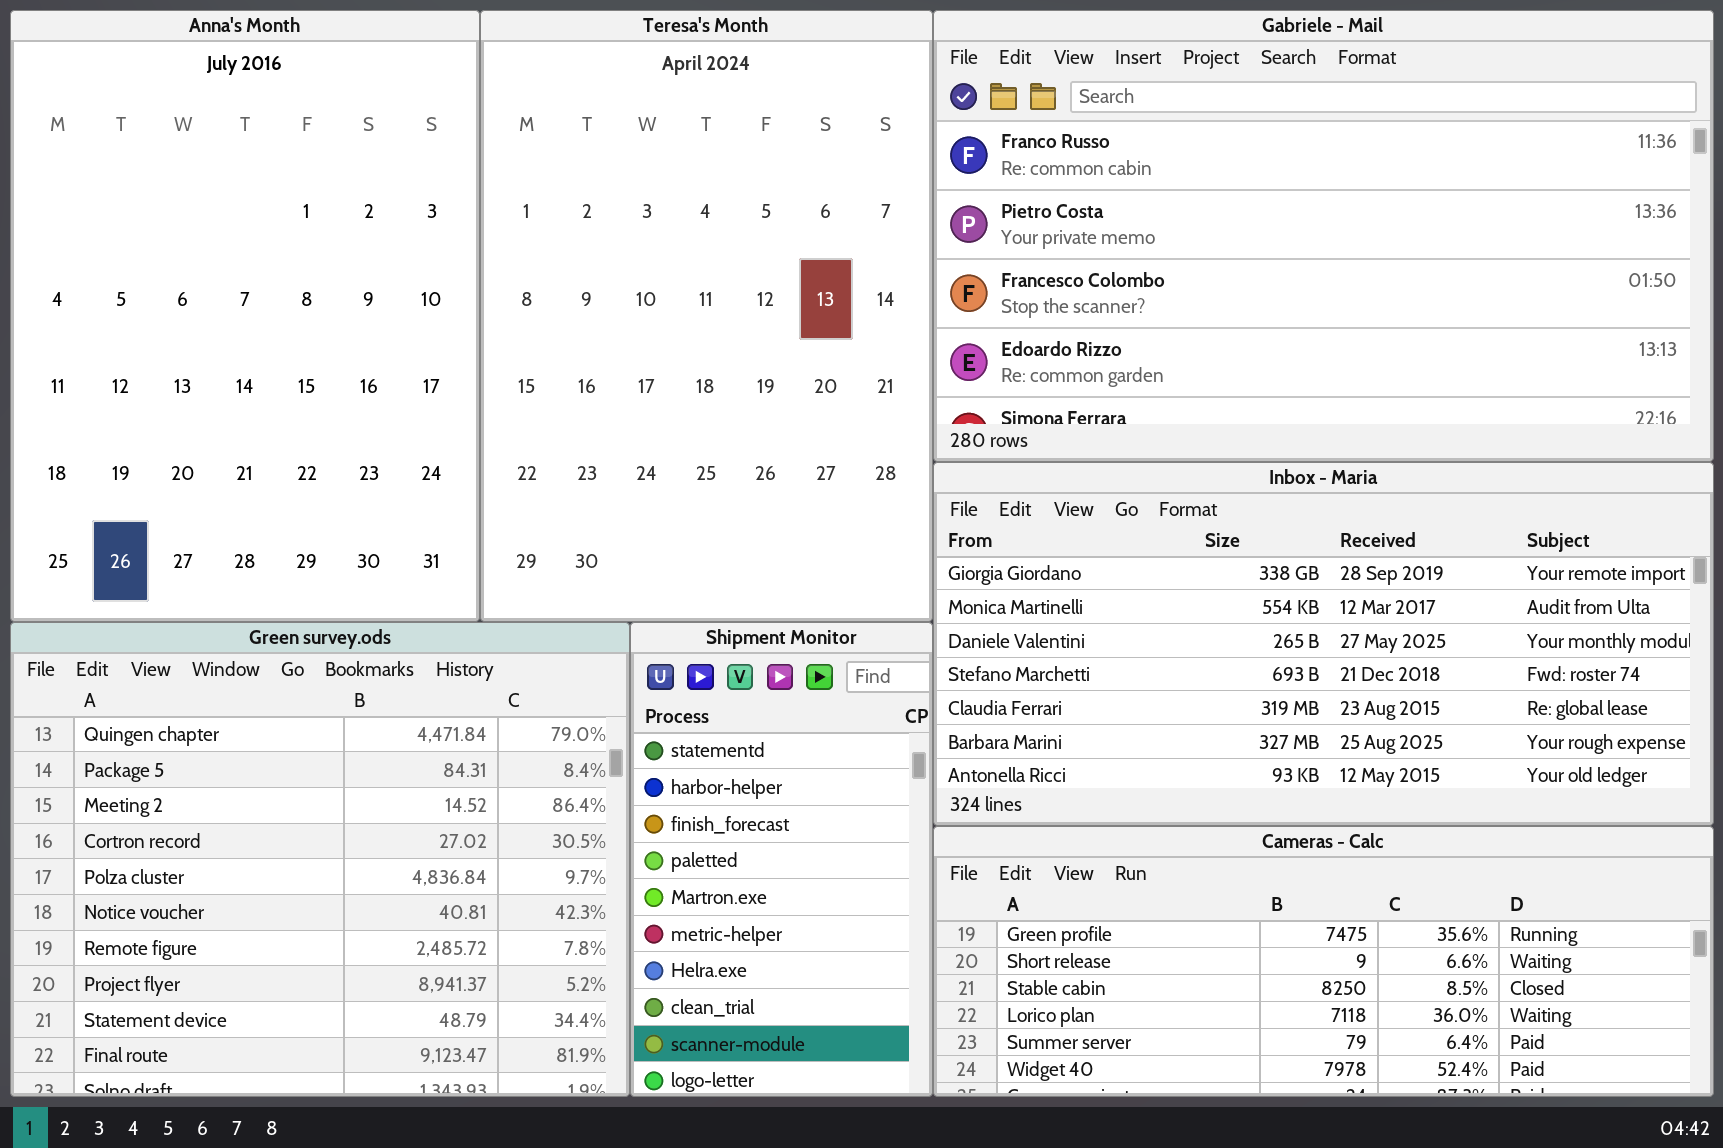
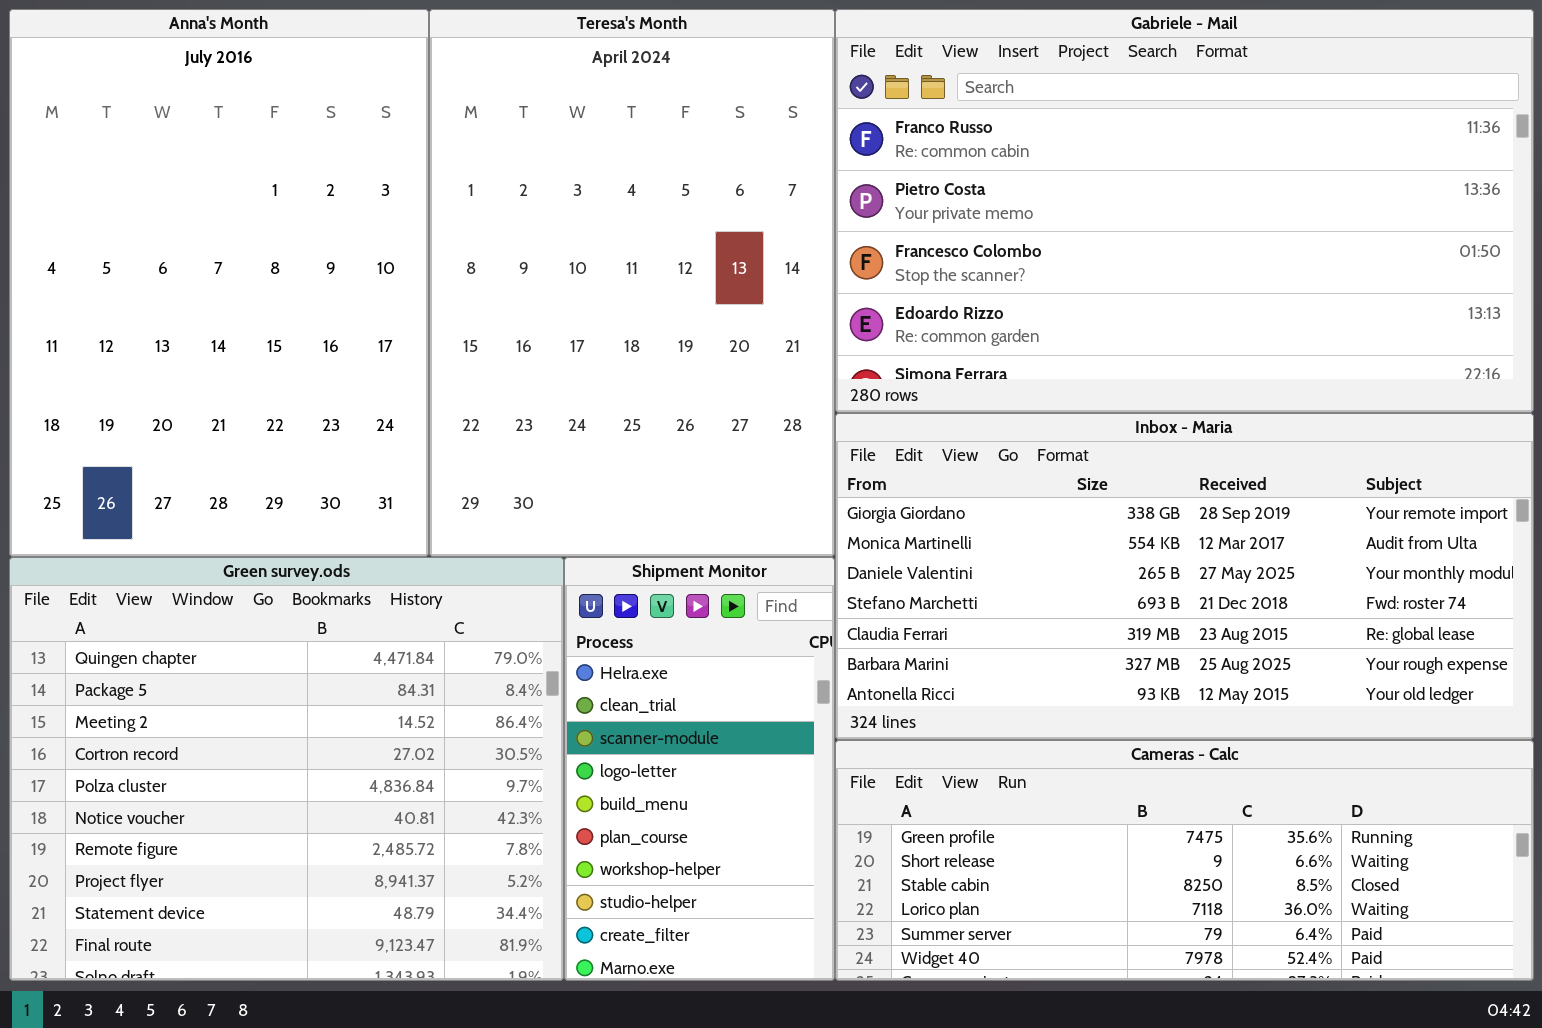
Shipment Monitor: [630,622,933,1097] -> [564,557,835,981], scrolled down 6 rows

